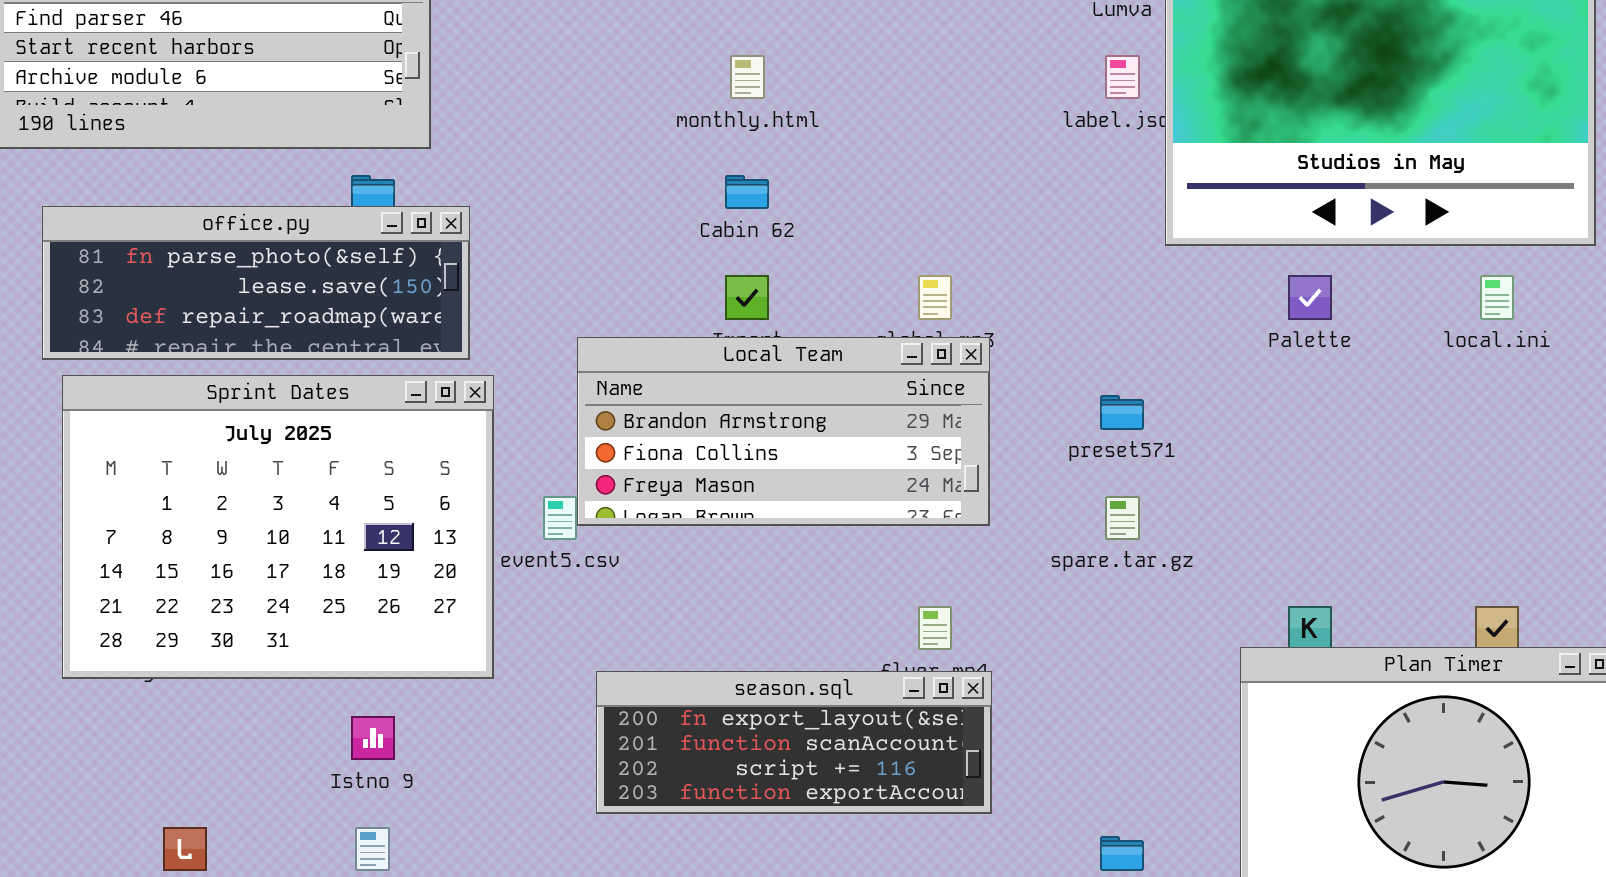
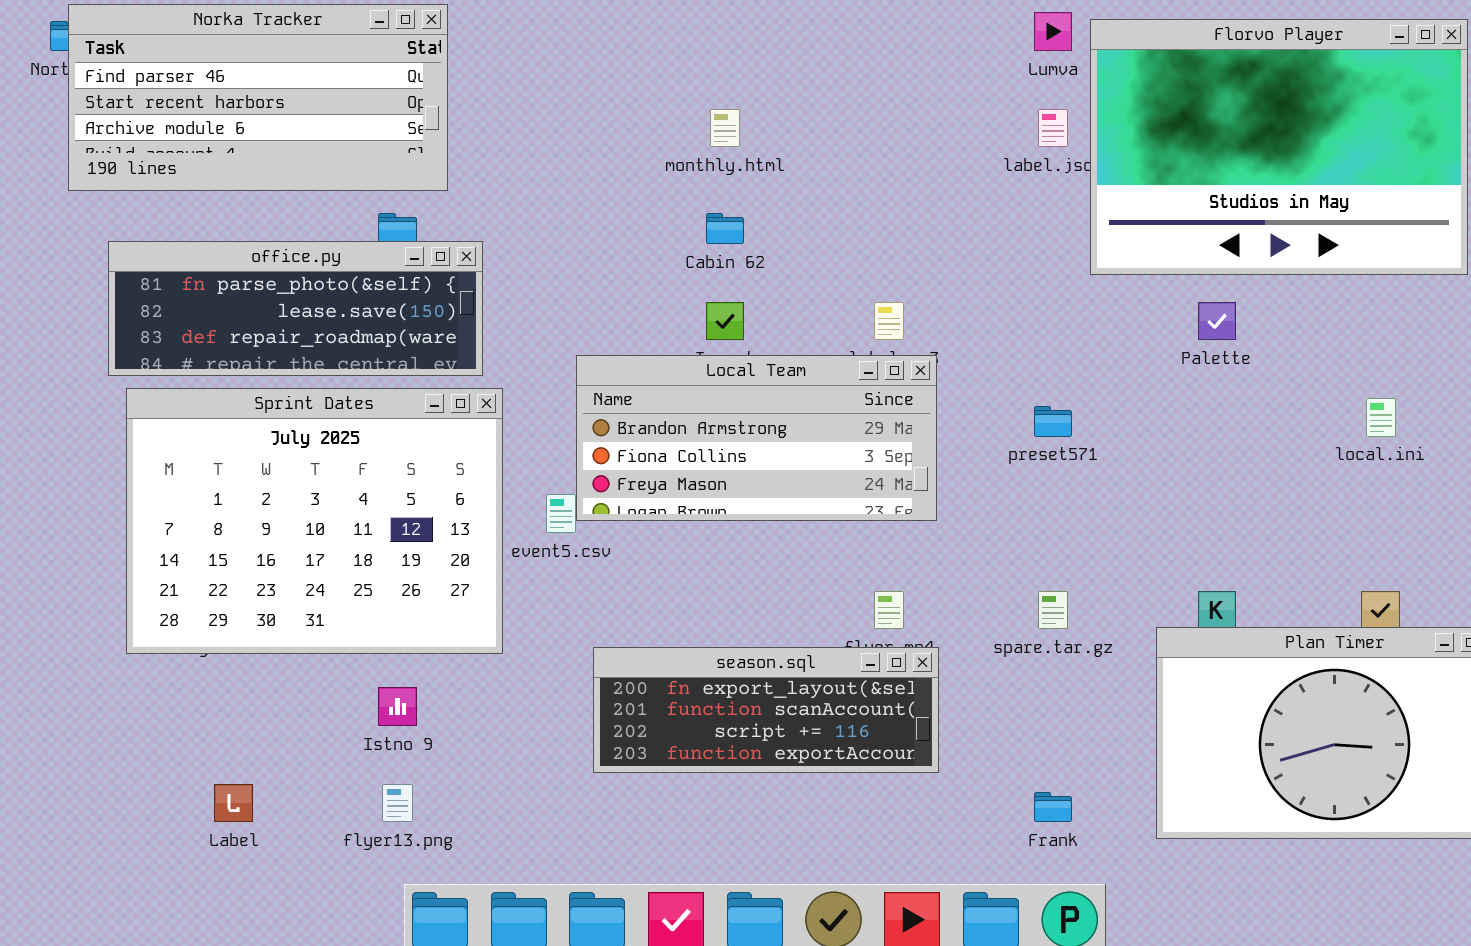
local.ini: [1480,275,1514,320] -> [1366,398,1396,437], moved
spare.tar.gz: [1105,496,1140,540] -> [1038,591,1068,629], moved

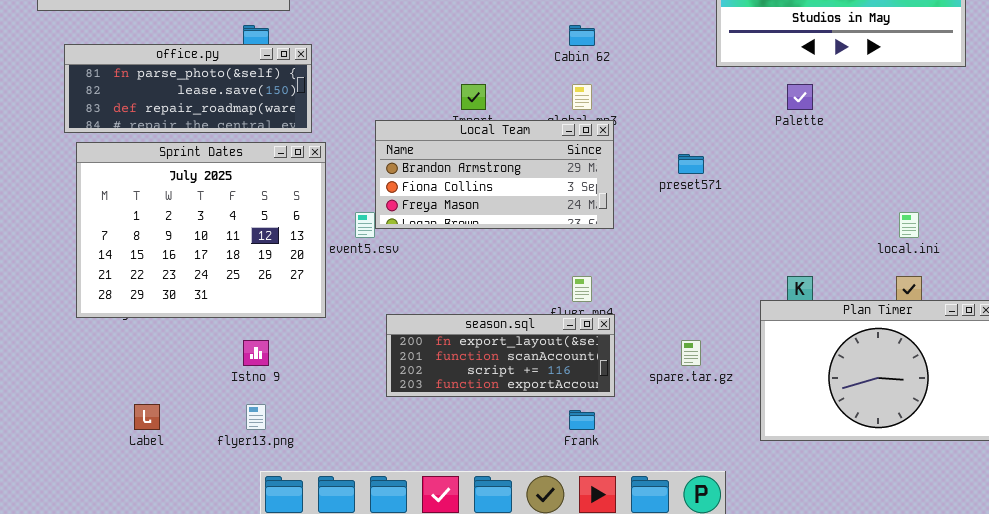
Cabin 62: [706,213,744,244] -> [569,25,595,46], moved
local.ini: [1366,398,1396,437] -> [899,212,919,238], moved
spare.tar.gz: [1038,591,1068,629] -> [681,340,701,366], moved
Frank: [1034,792,1072,822] -> [569,410,595,430], moved

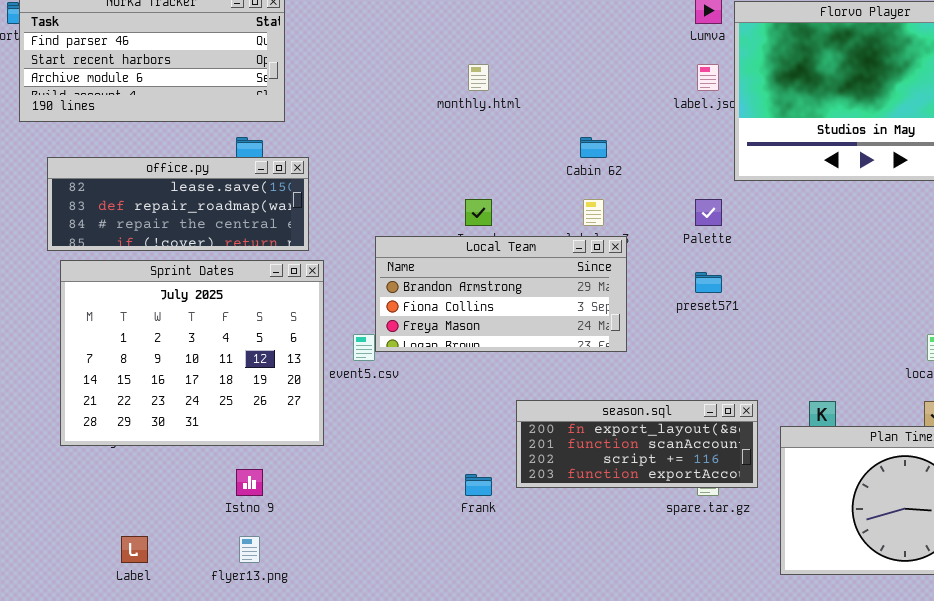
office.py: [64,44,312,133] -> [47,157,309,251], scrolled down 1 row
Palette: [787,84,813,110] -> [695,199,722,226], moved
season.sql: [386,314,615,397] -> [516,400,758,488], moved
Frank: [569,410,595,430] -> [465,474,492,496], moved

